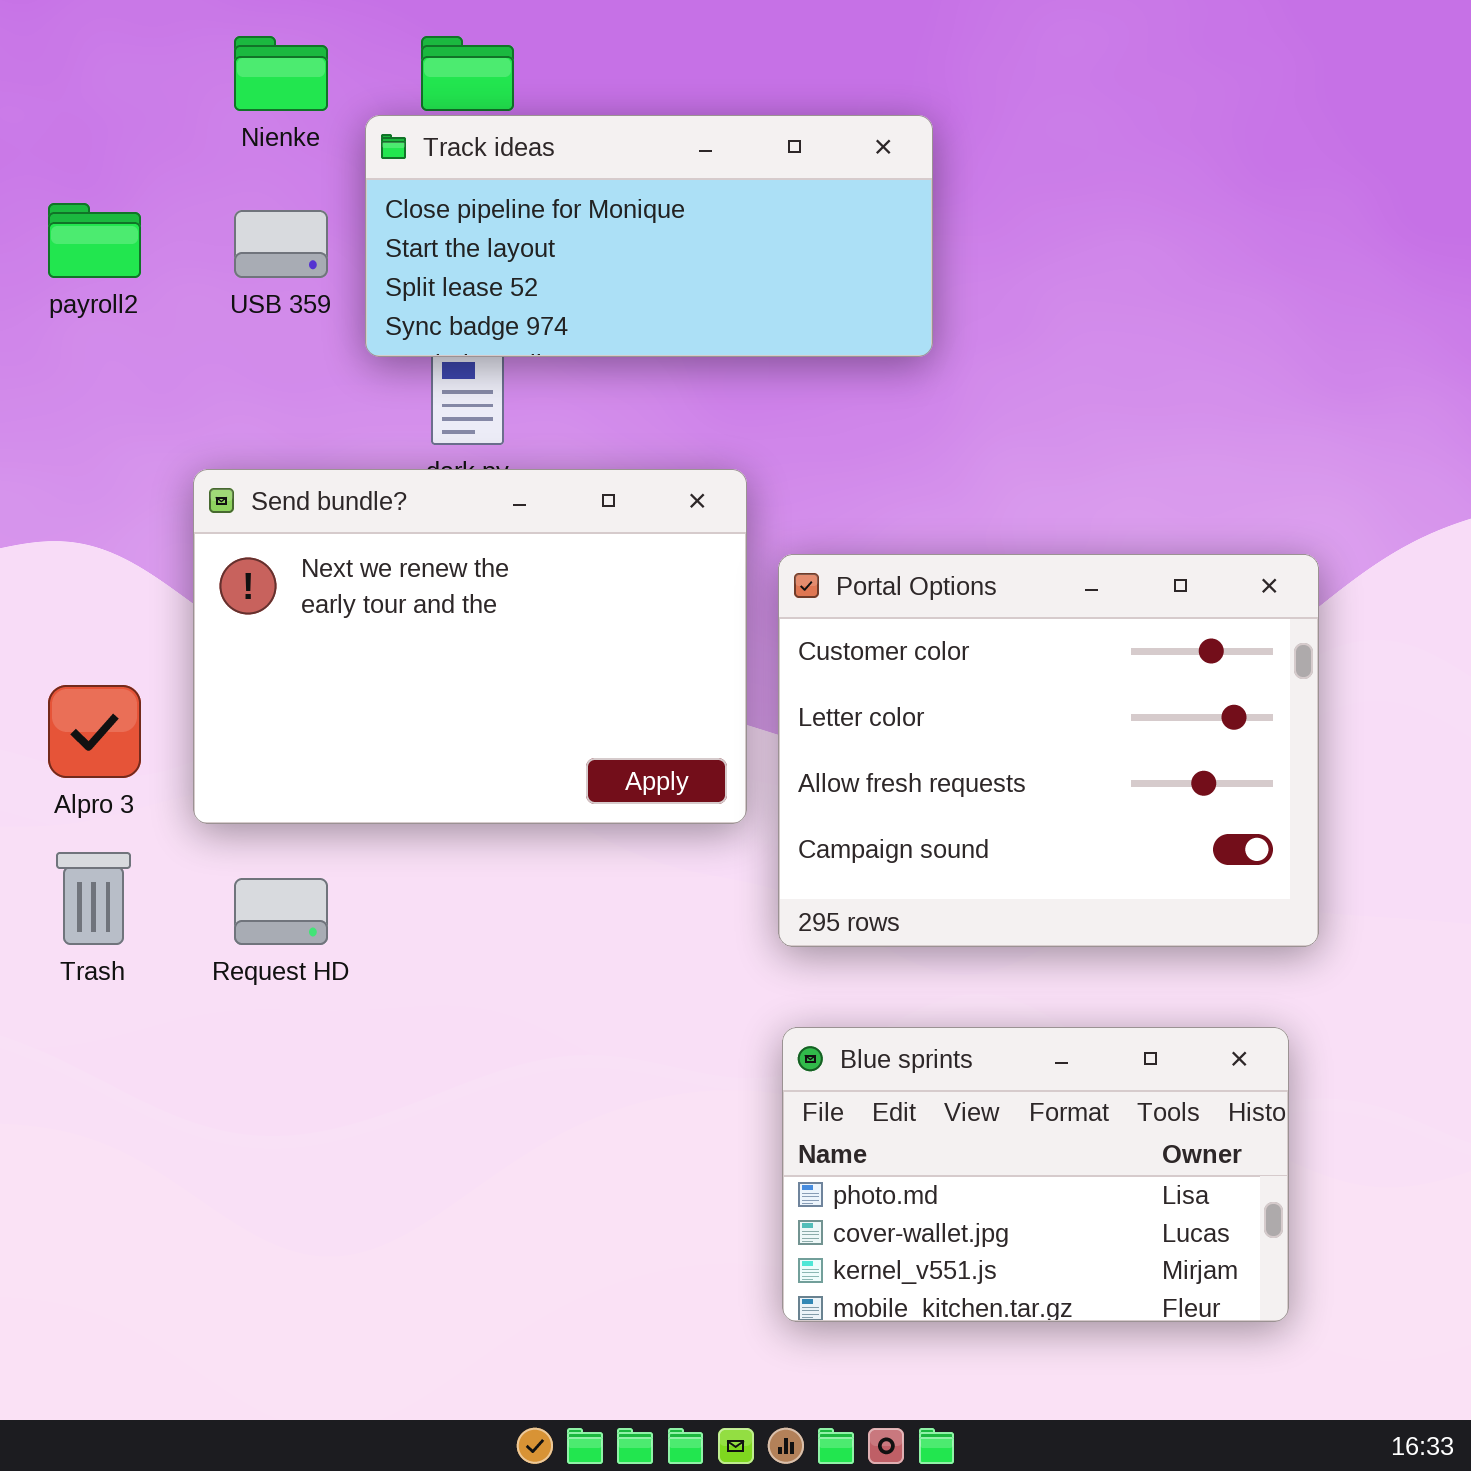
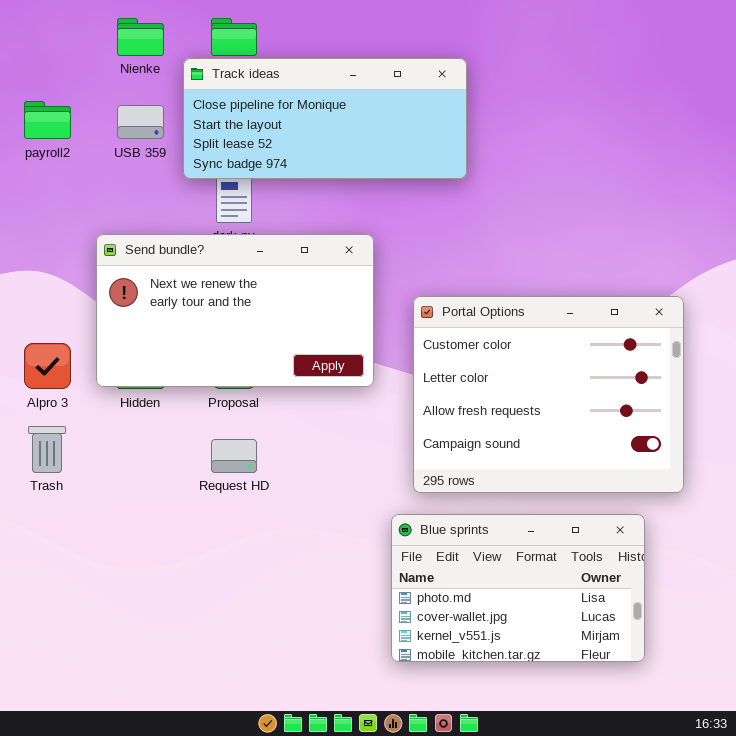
Send bundle?: [193,469,747,824] -> [96,234,374,387], resized
Portal Options: [778,554,1319,947] -> [413,296,684,493], moved
Request HD: [234,878,328,945] -> [211,439,257,473], moved

